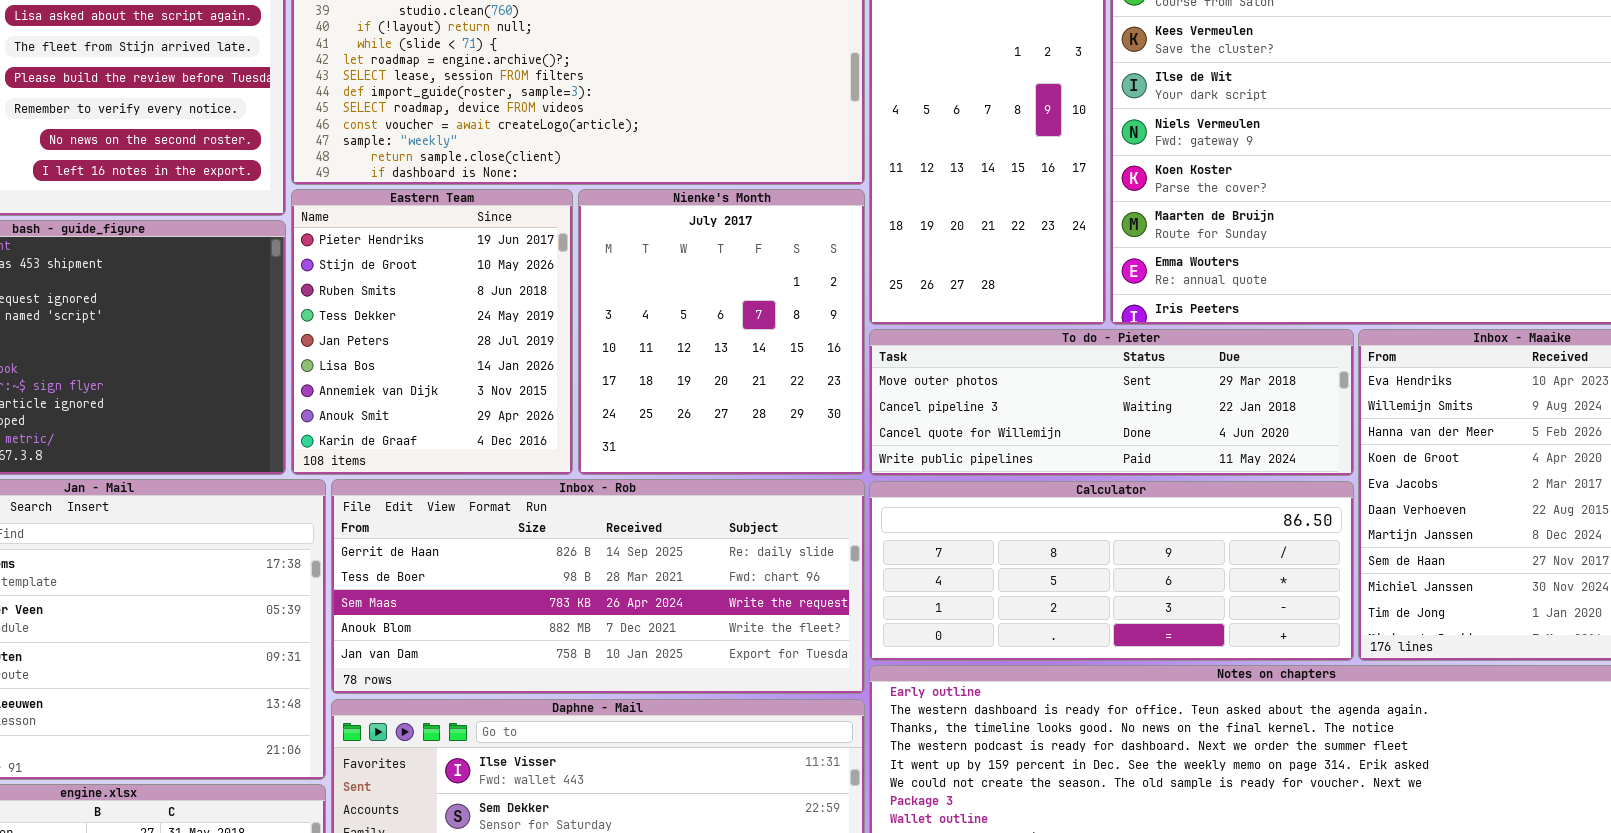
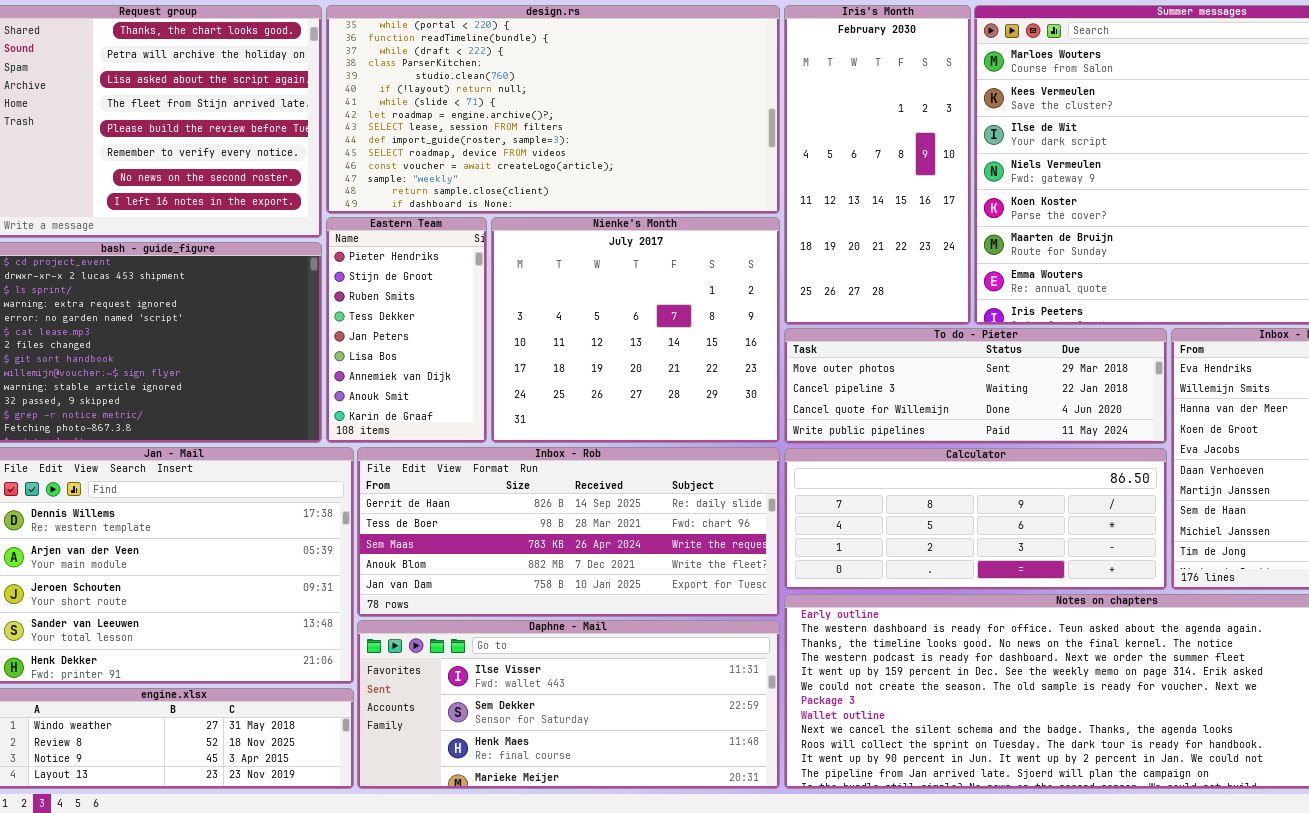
Eastern Team: [291,189,573,475] -> [326,217,487,443], resized
Nienke's Month: [578,189,865,475] -> [491,217,780,443], resized

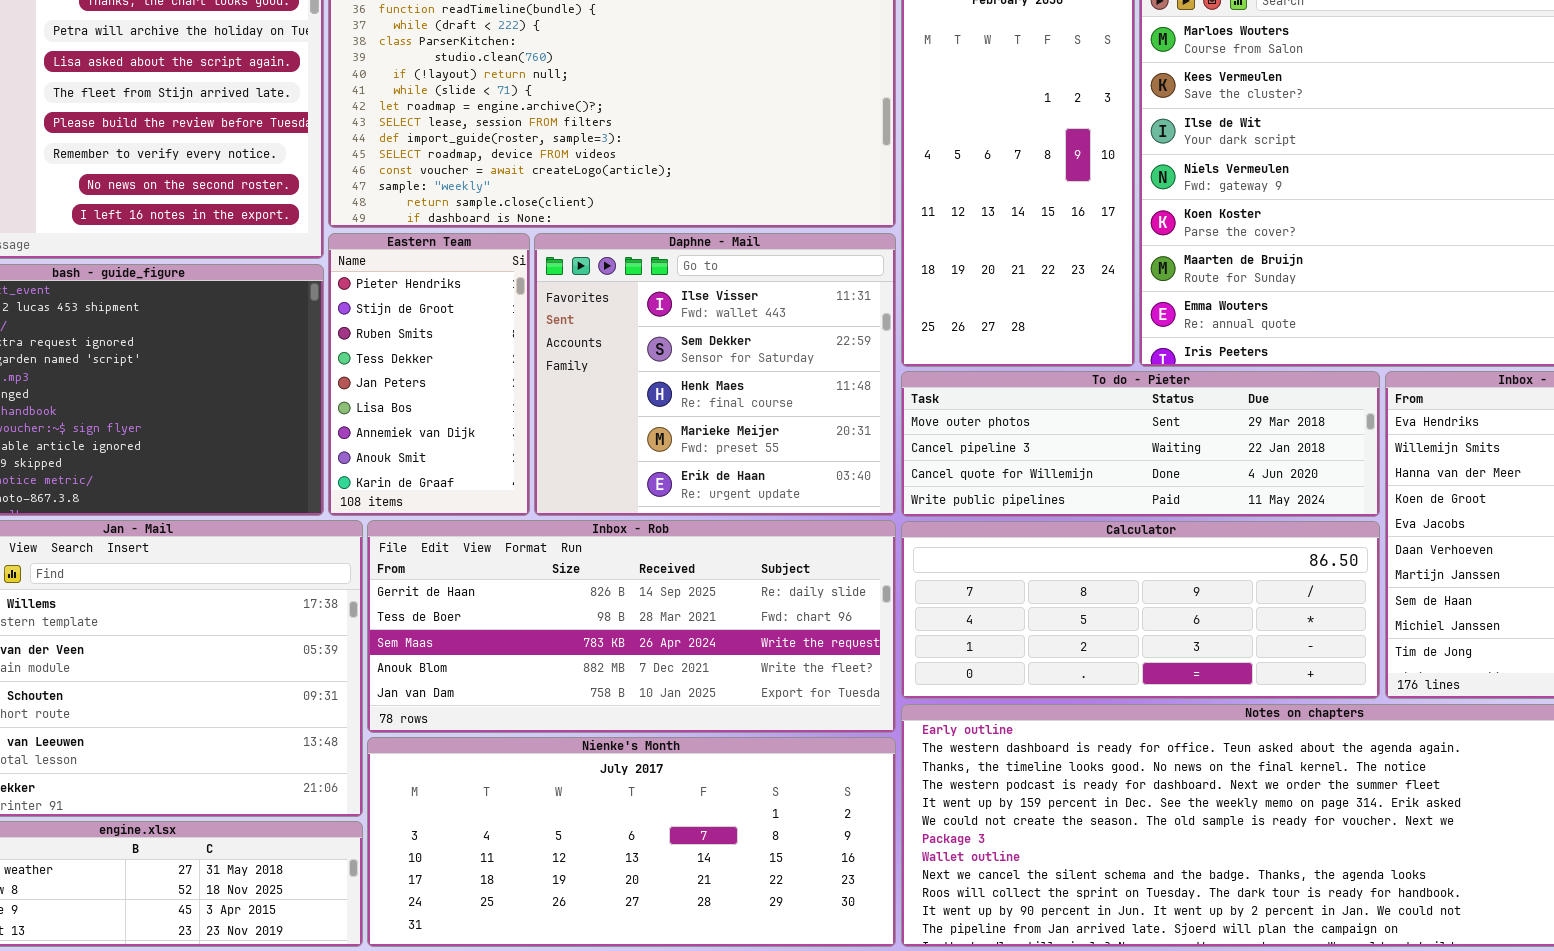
Nienke's Month: [491,217,780,443] -> [367,737,896,947], moved, resized
Daphne - Mail: [357,620,780,789] -> [534,233,896,516], moved, resized

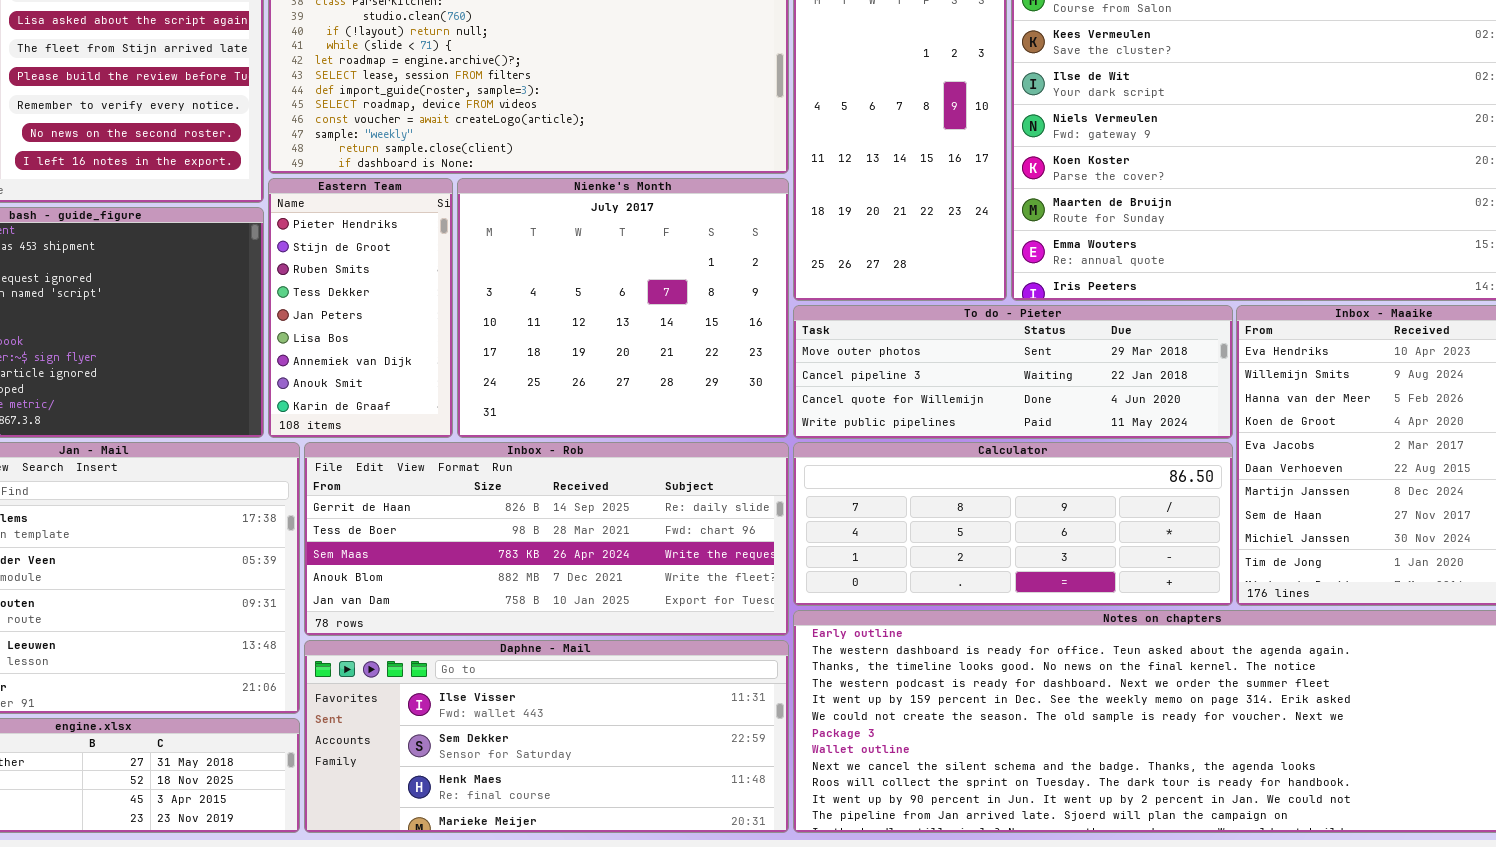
Daphne - Mail: [534,233,896,516] -> [304,640,789,833], moved, resized
Nienke's Month: [367,737,896,947] -> [457,178,789,438], moved, resized

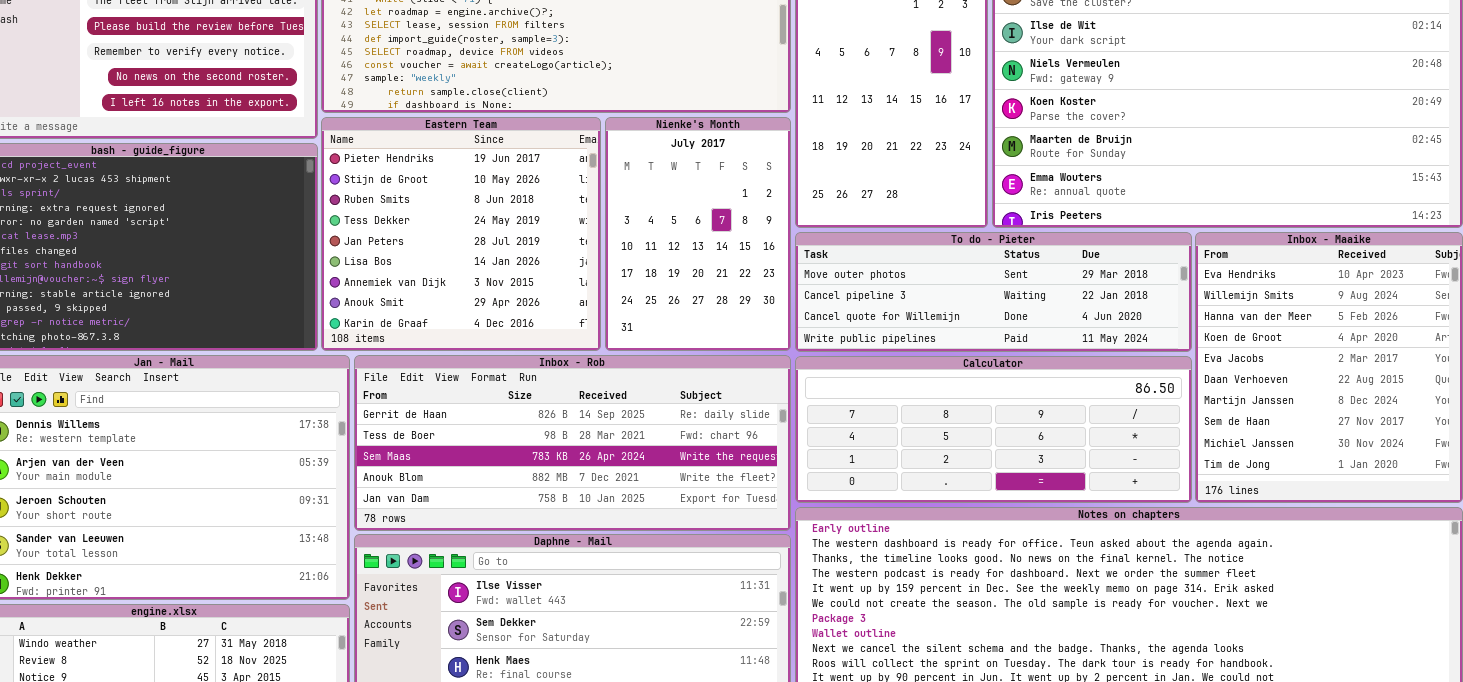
Eastern Team: [268,178,453,438] -> [321,117,601,351], resized
Nienke's Month: [457,178,789,438] -> [605,117,791,351], resized

